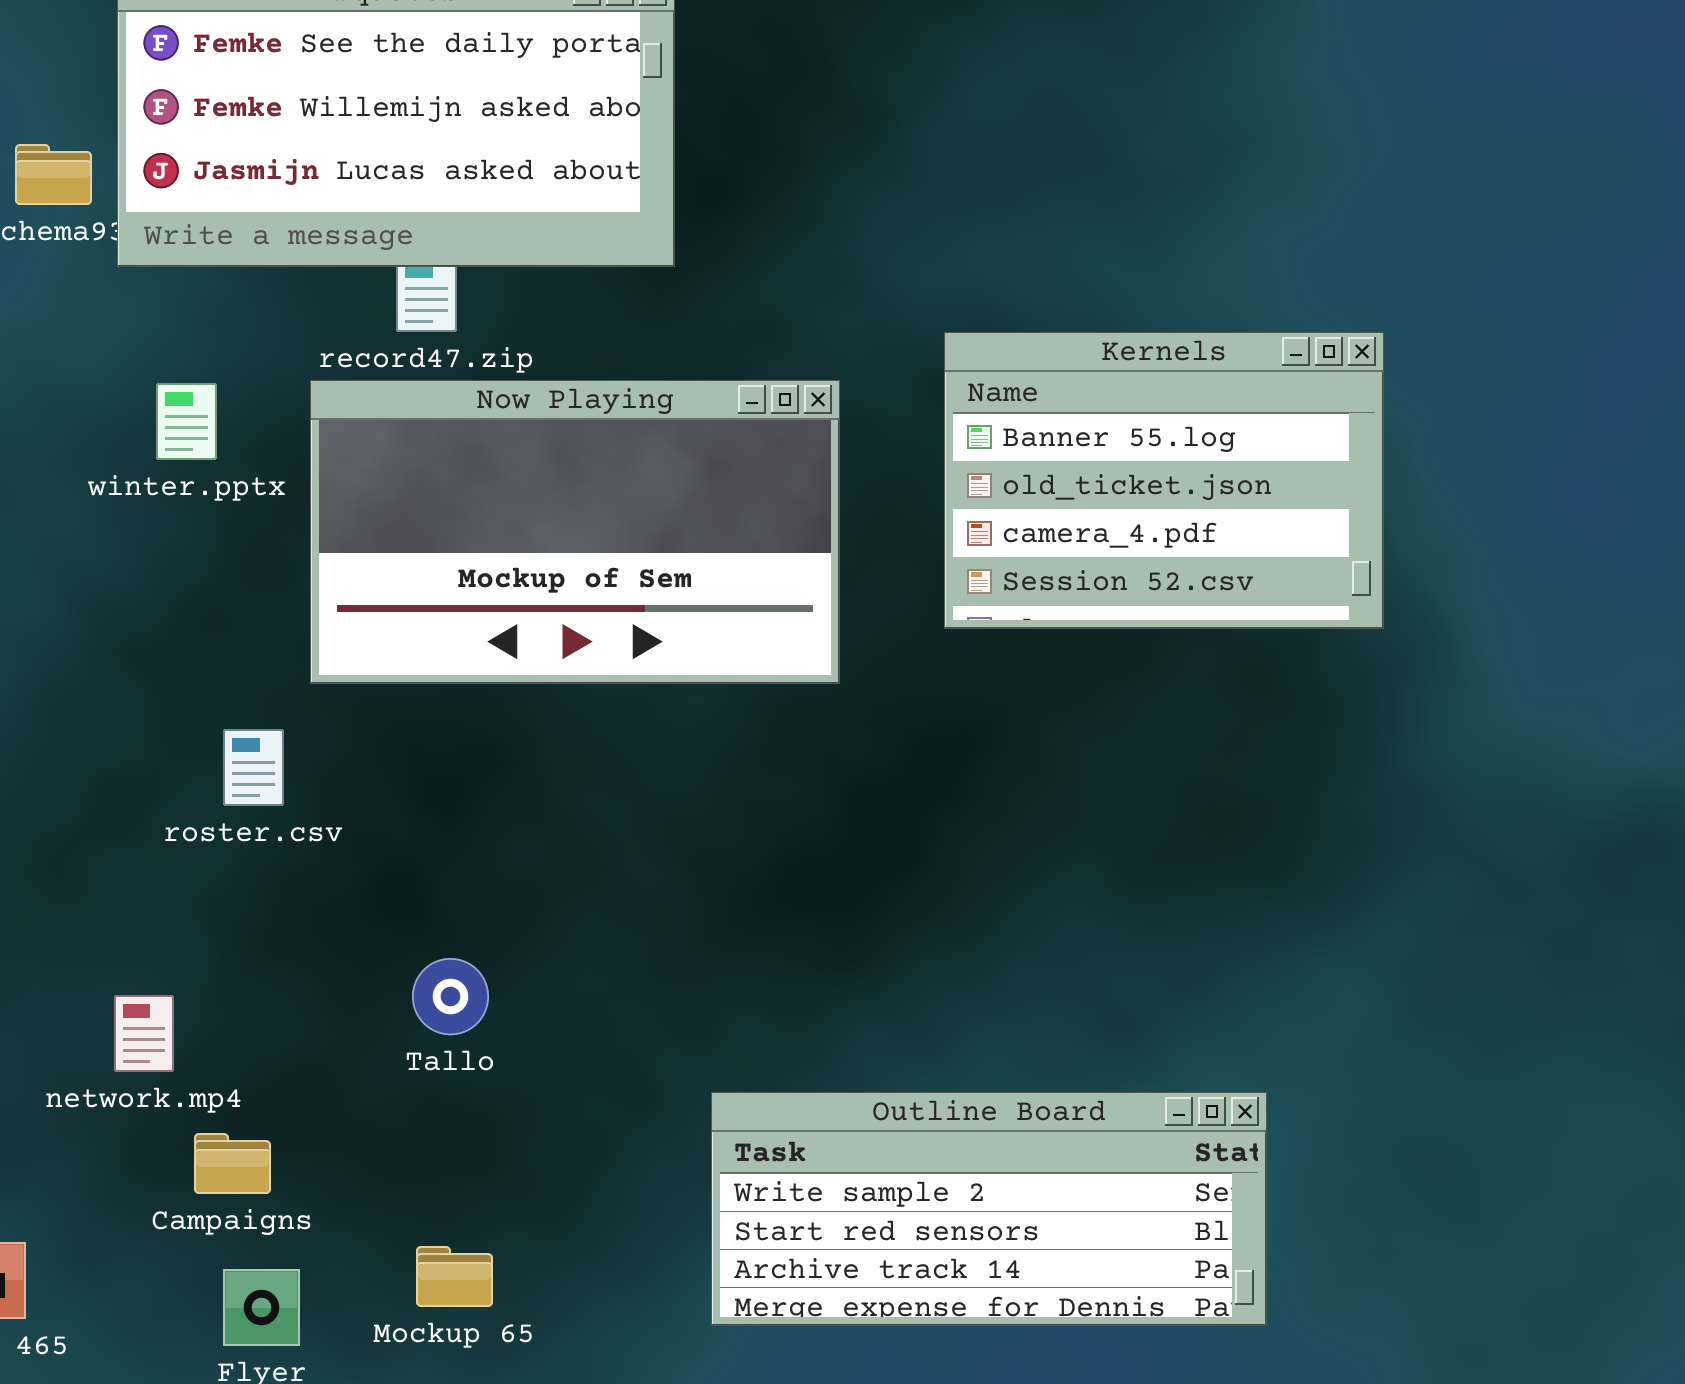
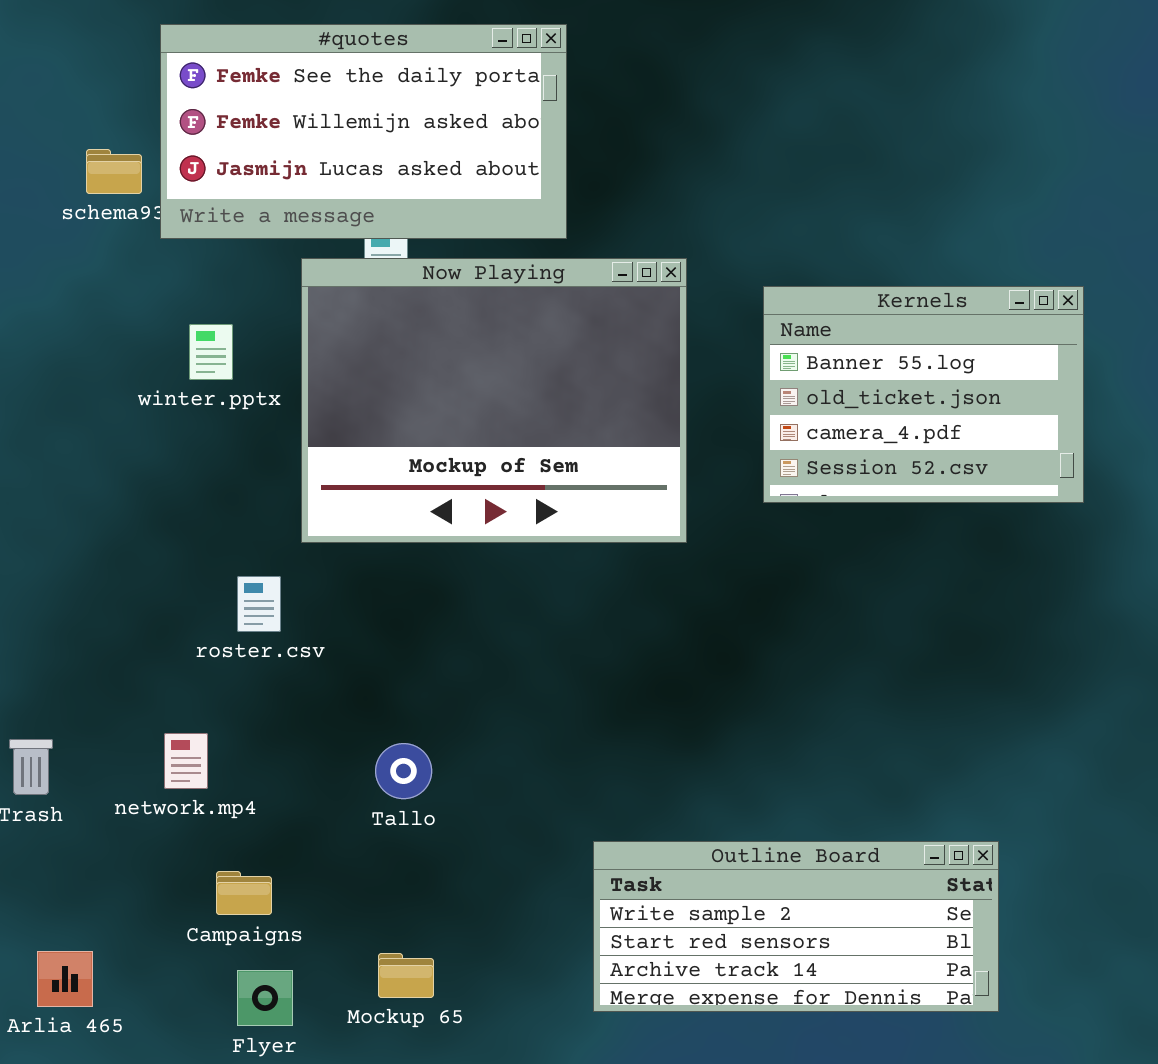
Now Playing: [310,380,840,684] -> [301,258,687,543], resized
network.mp4: [114,995,174,1072] -> [164,733,208,789], moved

